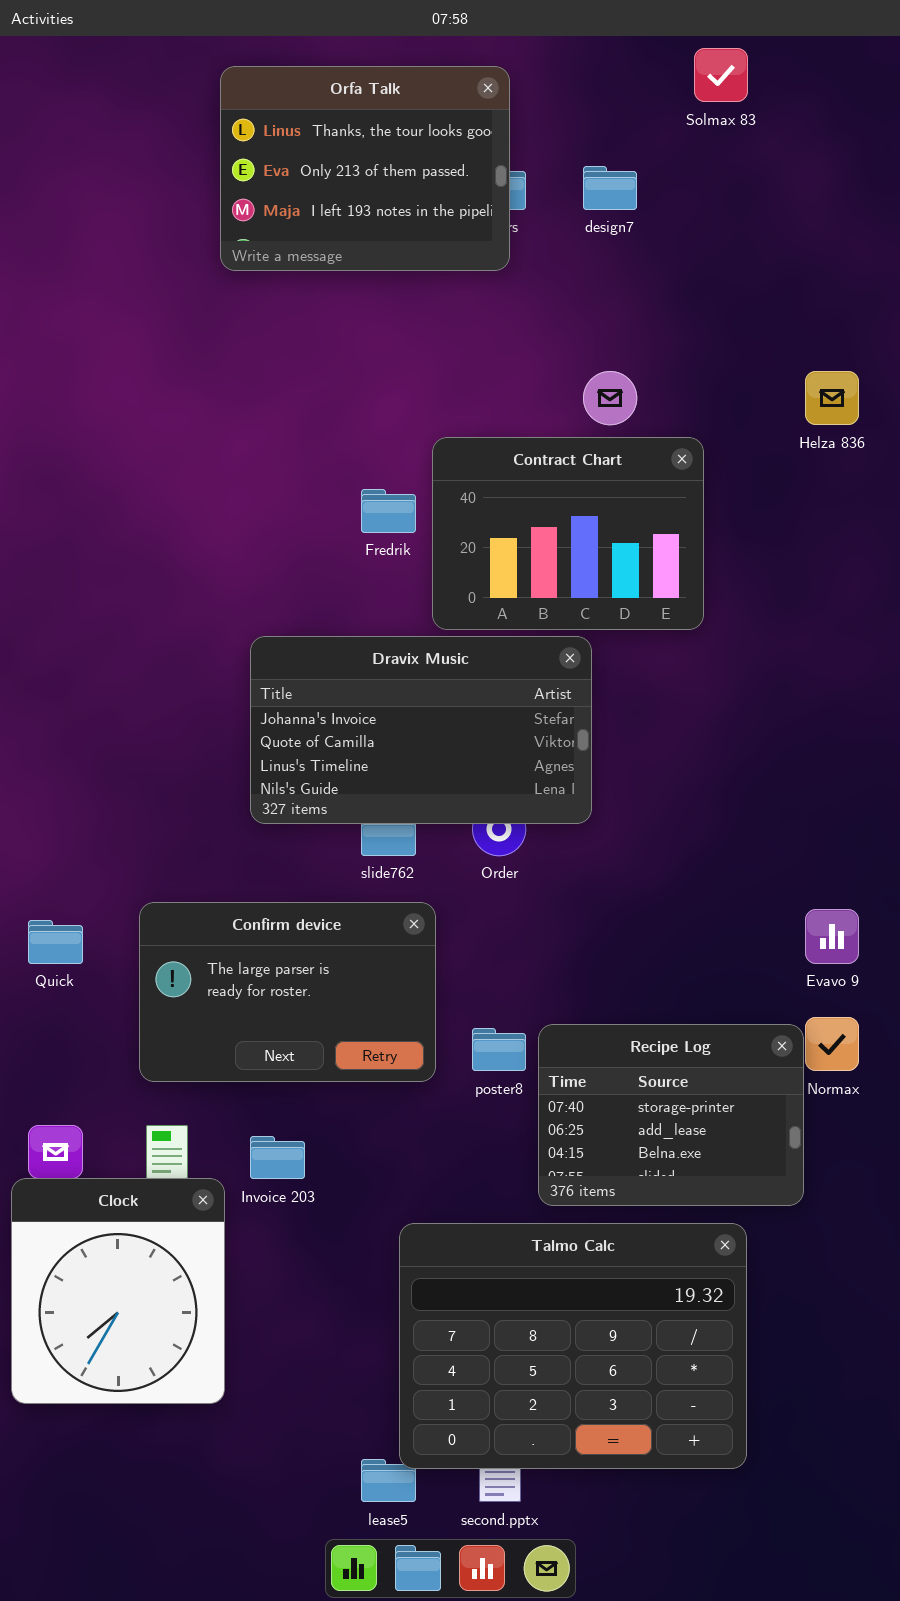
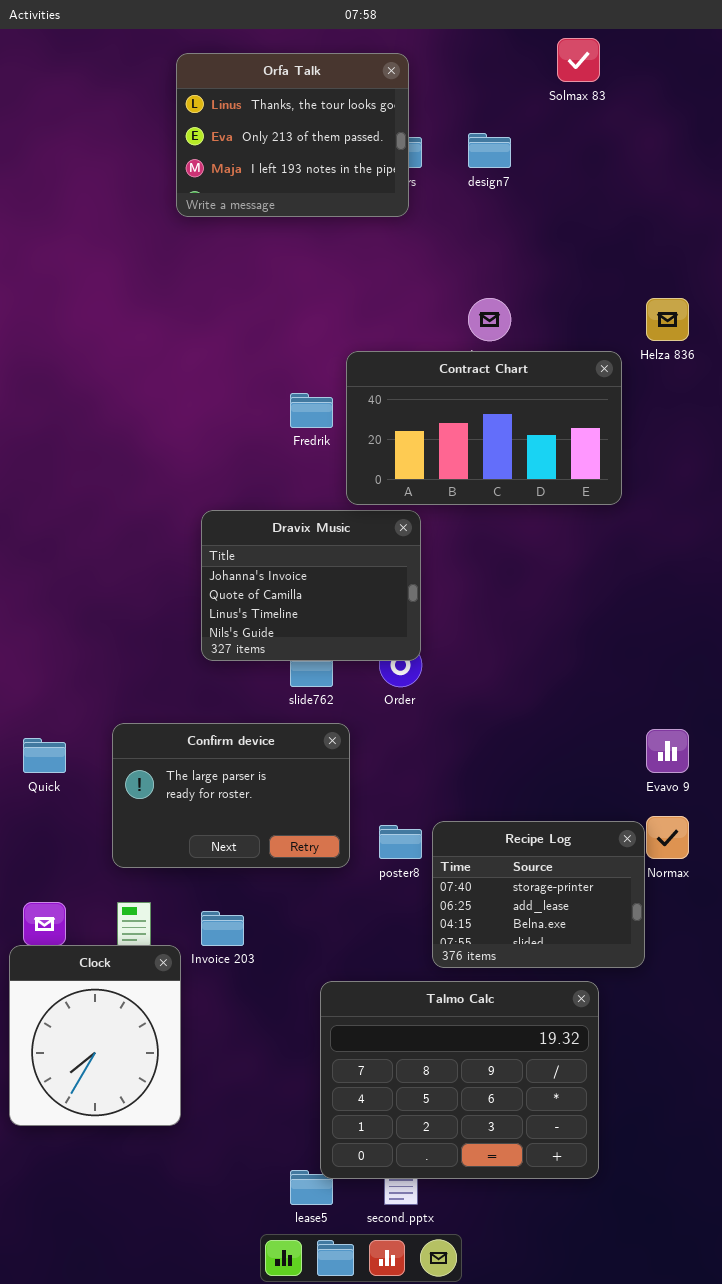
Contract Chart: [432,437,704,630] -> [346,351,622,505], resized
Dravix Music: [250,636,592,824] -> [201,510,421,661], resized

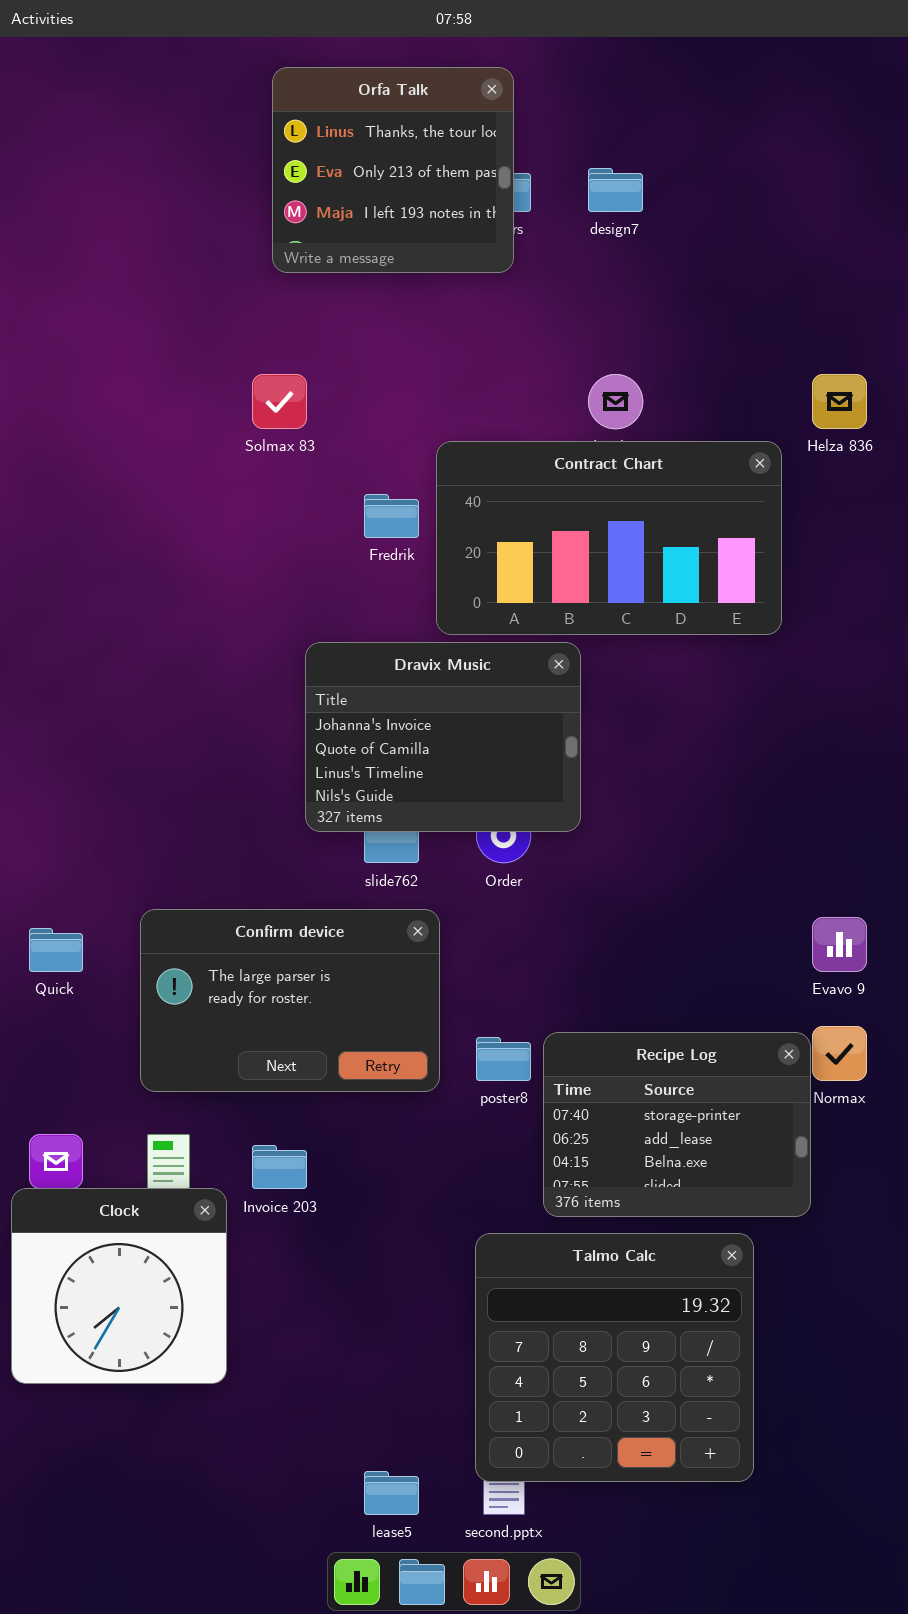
Solmax 83: [557,38,600,82] -> [252,374,307,429], moved
Orfa Talk: [176,53,409,217] -> [272,67,514,273], resized
Dravix Music: [201,510,421,661] -> [305,642,581,832], moved
Clock: [9,945,181,1126] -> [11,1188,227,1384], resized
Talmo Calc: [320,981,599,1179] -> [475,1233,754,1482], resized

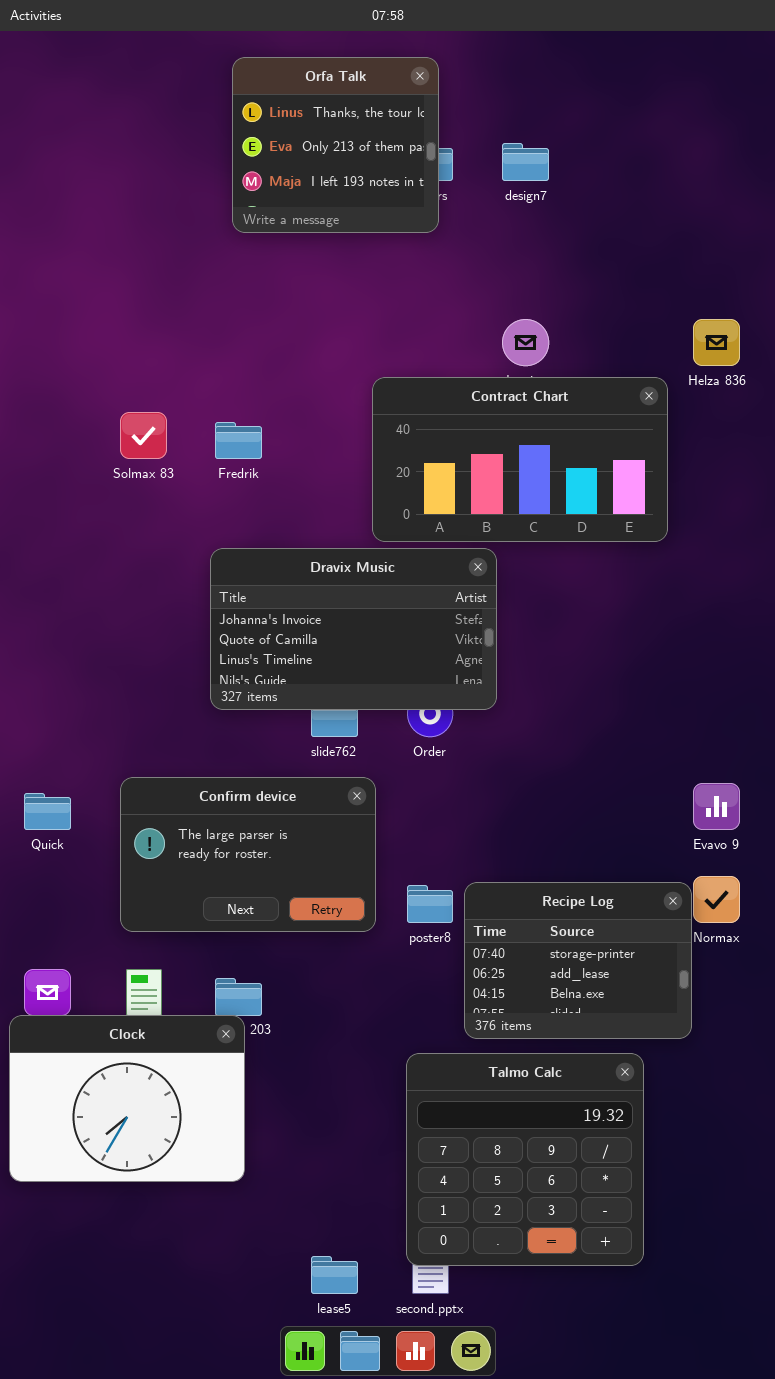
Solmax 83: [252,374,307,429] -> [120,412,167,459], moved
Fredrik: [364,494,419,538] -> [215,422,262,459], moved
Dravix Music: [305,642,581,832] -> [210,548,497,710], resized
Clock: [11,1188,227,1384] -> [9,1015,245,1182], resized

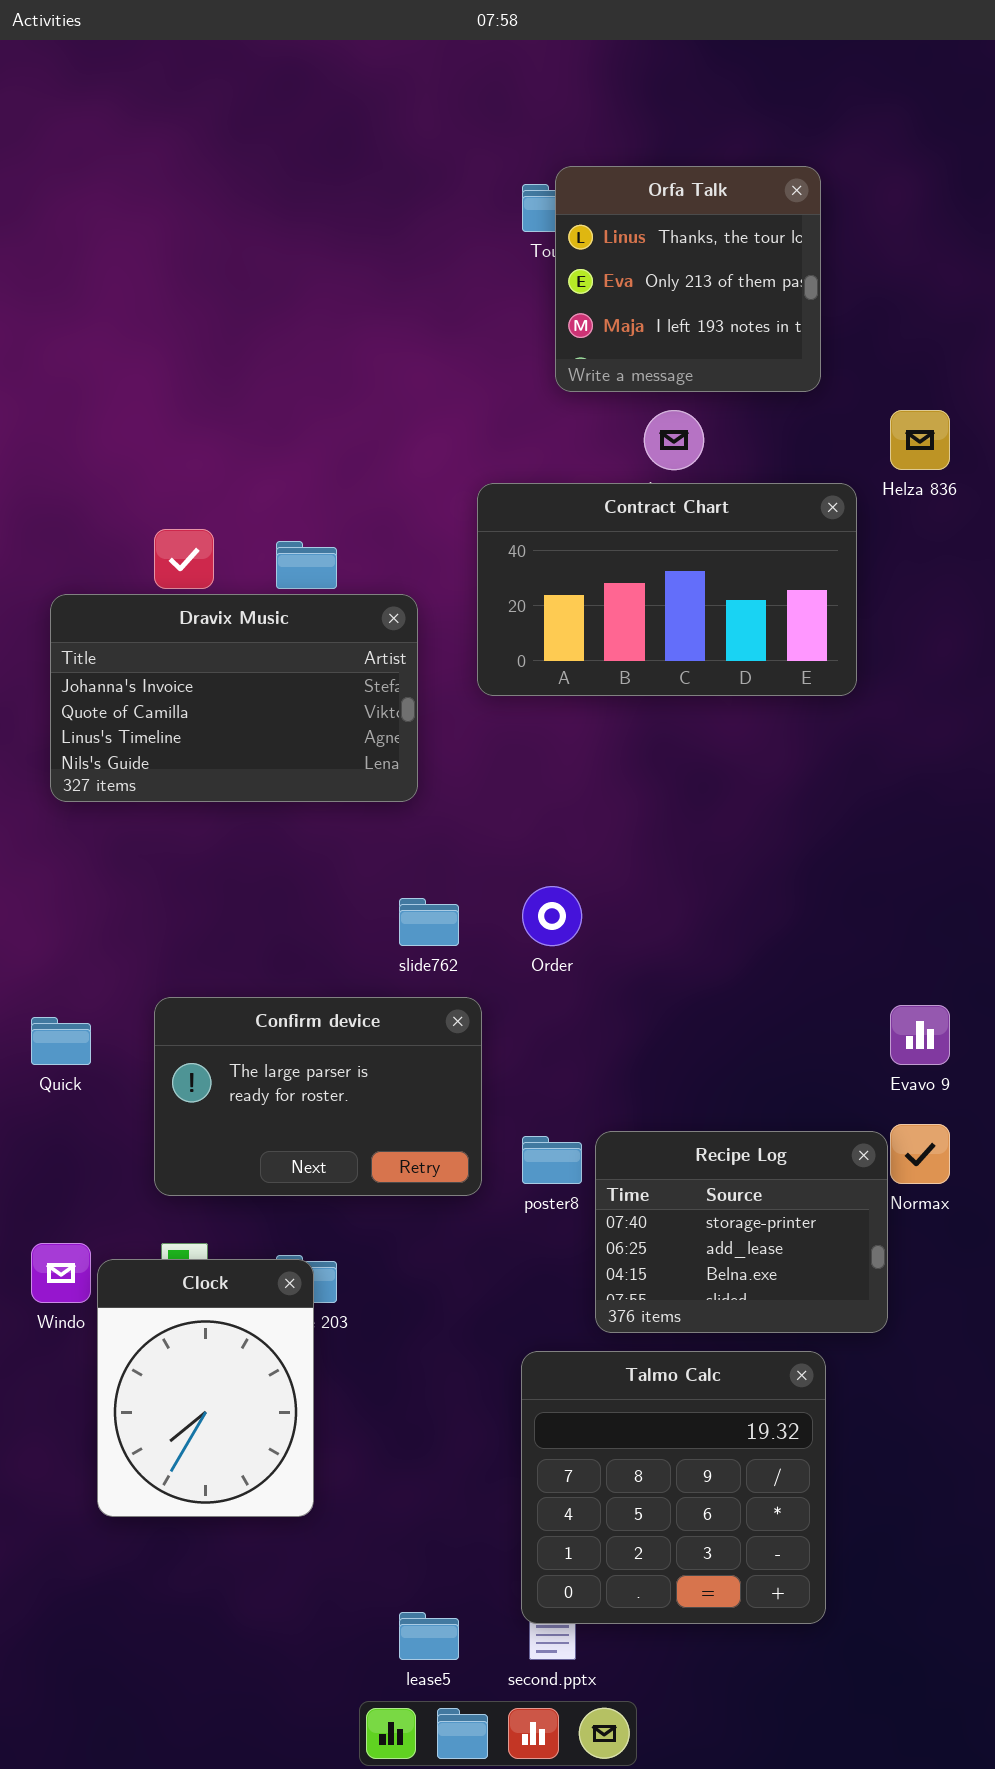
Orfa Talk: [232,57,439,233] -> [555,166,821,392], moved
Dravix Music: [210,548,497,710] -> [50,594,418,802], moved
Clock: [9,1015,245,1182] -> [97,1259,314,1517], resized

